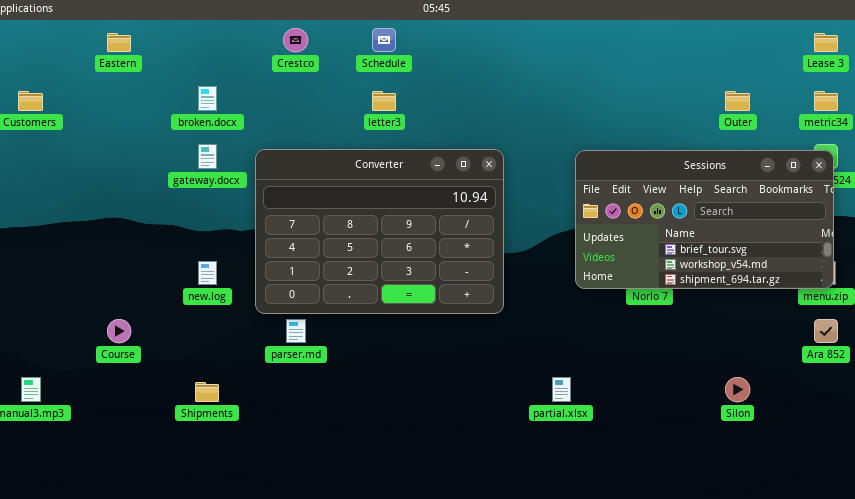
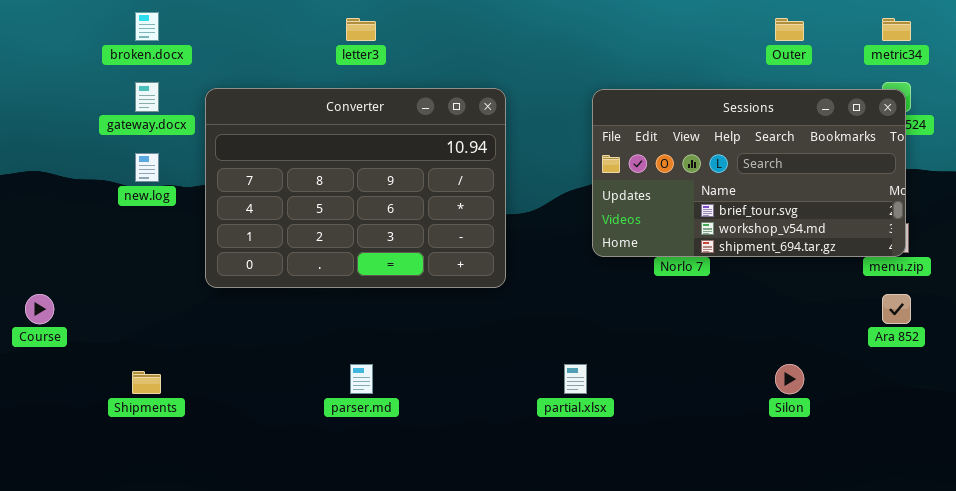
new.log: [198,261,217,285] -> [135,153,159,182], moved
parser.md: [286,319,306,343] -> [350,364,373,394], moved

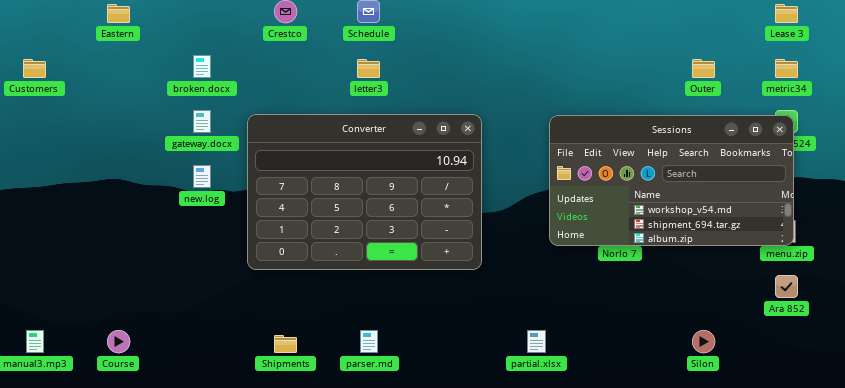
Sessions: [592,89,906,257] -> [549,115,794,246], scrolled down 1 row
Course: [25,294,54,324] -> [107,330,130,353], moved
Shipments: [132,371,161,394] -> [274,335,297,353], moved

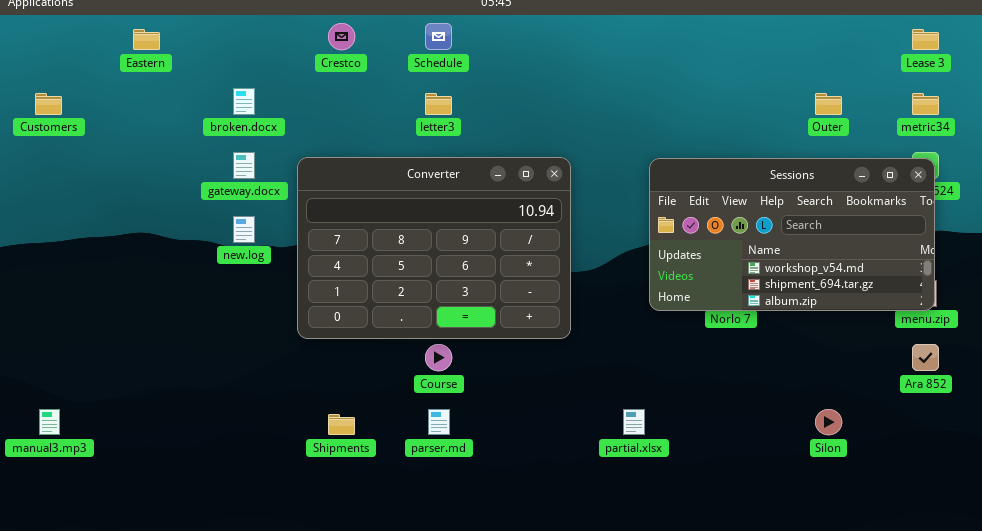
Course: [107,330,130,353] -> [425,344,452,371], moved

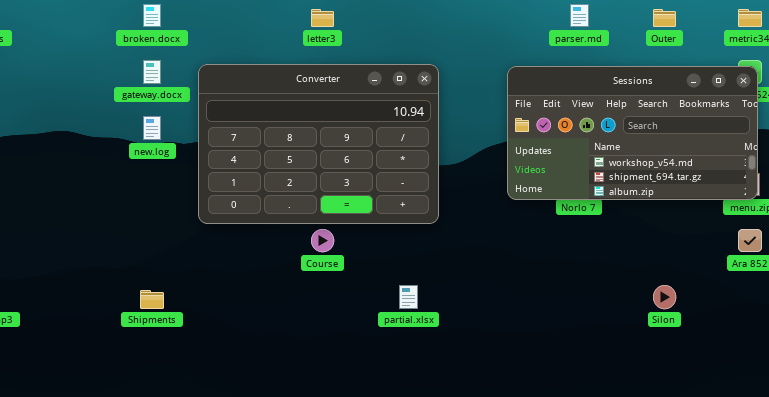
parser.md: [428,409,450,435] -> [570,4,589,27], moved
partial.xlsx: [623,409,645,435] -> [399,285,418,309], moved
Shipments: [328,414,355,435] -> [140,290,164,309], moved

